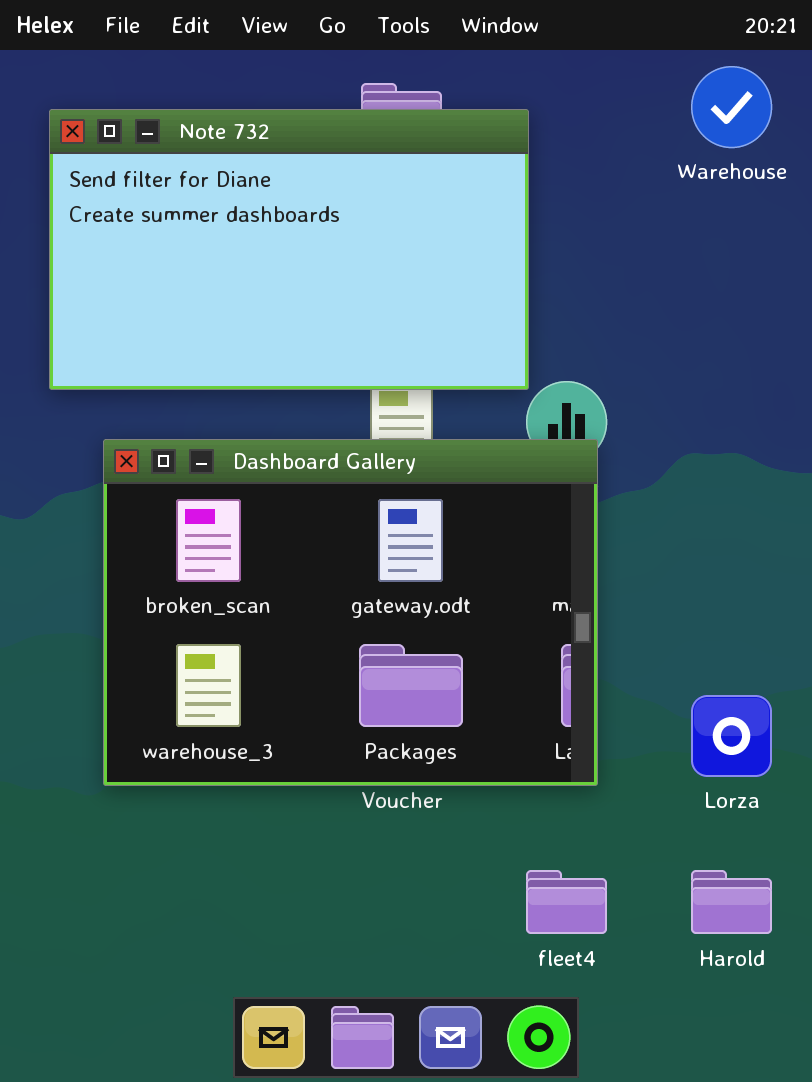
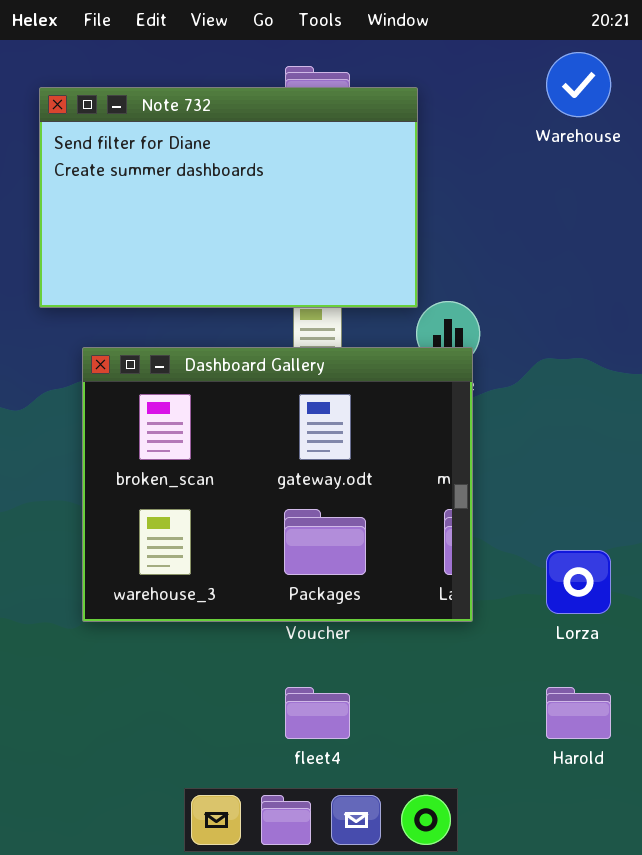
fleet4: [526,870,607,934] -> [285,687,350,739], moved

